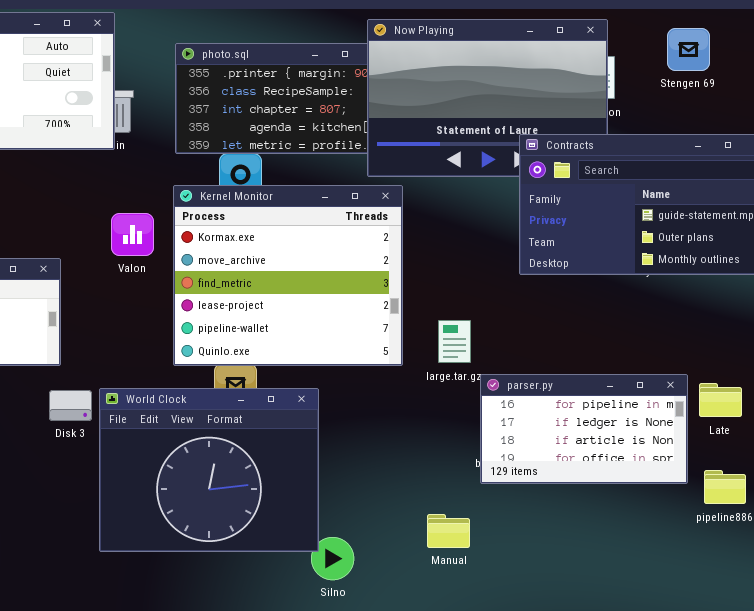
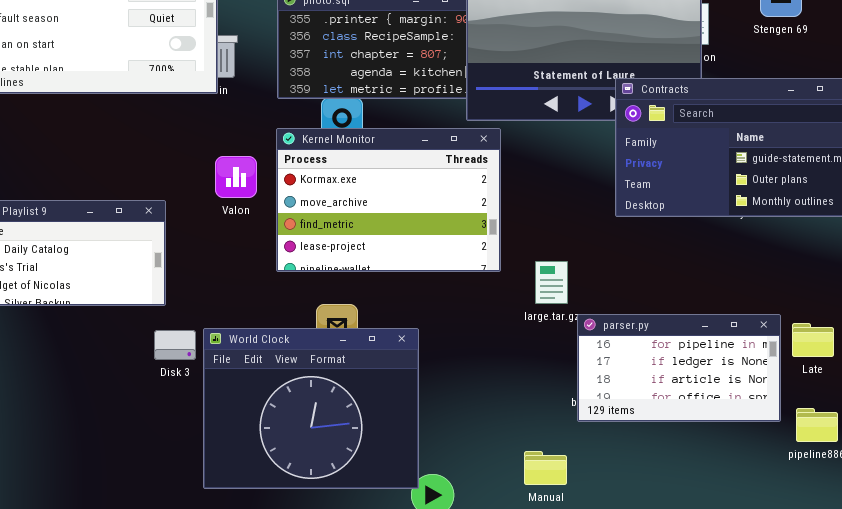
Kernel Monitor: [173,185,403,366] -> [276,128,501,272], resized

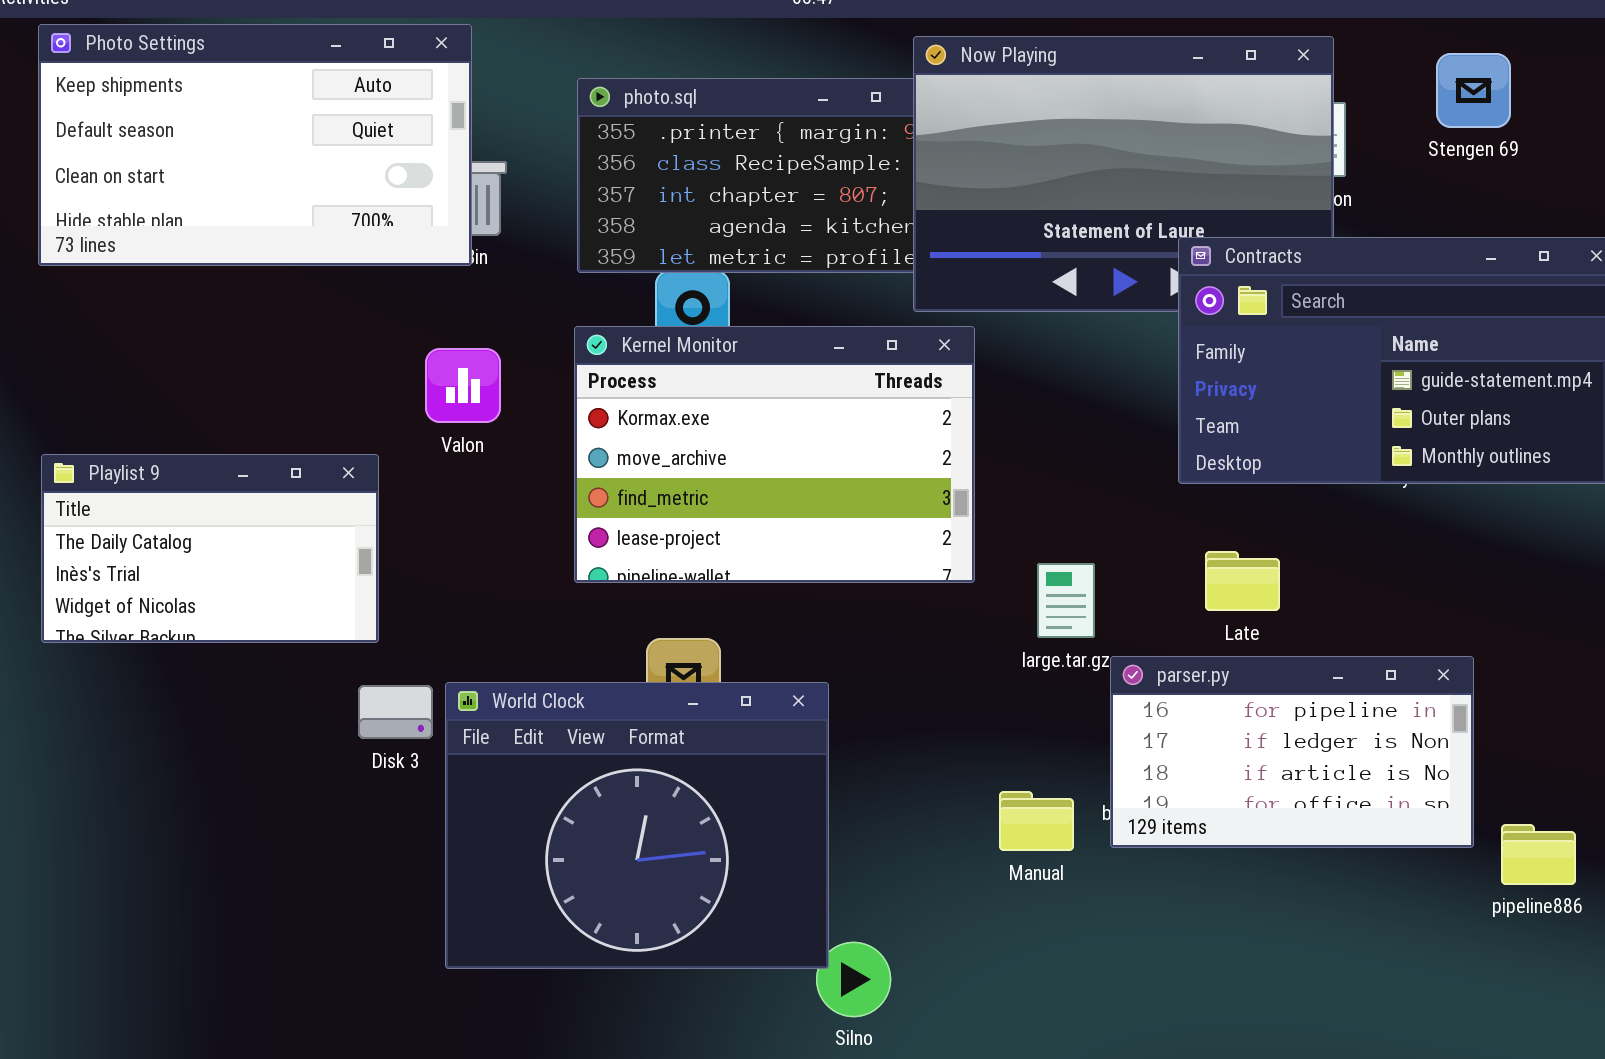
Valon: [215,156,257,198] -> [425,348,501,423], moved
Late: [792,323,834,357] -> [1205,551,1280,611], moved
Manual: [524,451,567,485] -> [999,791,1074,851], moved

